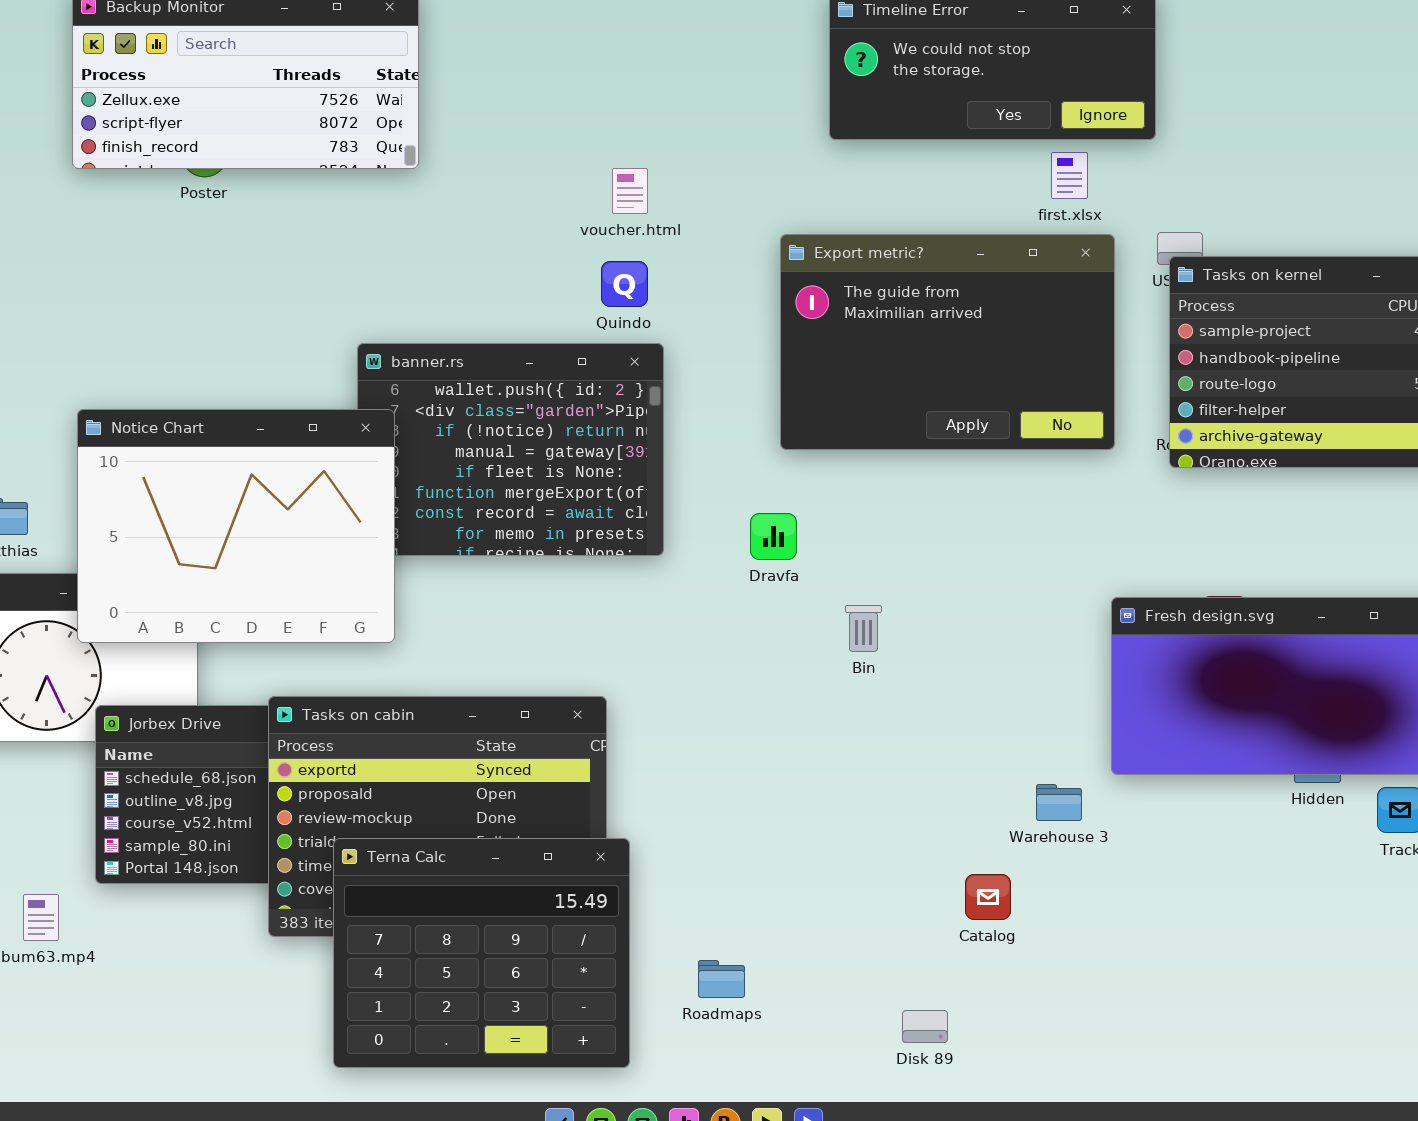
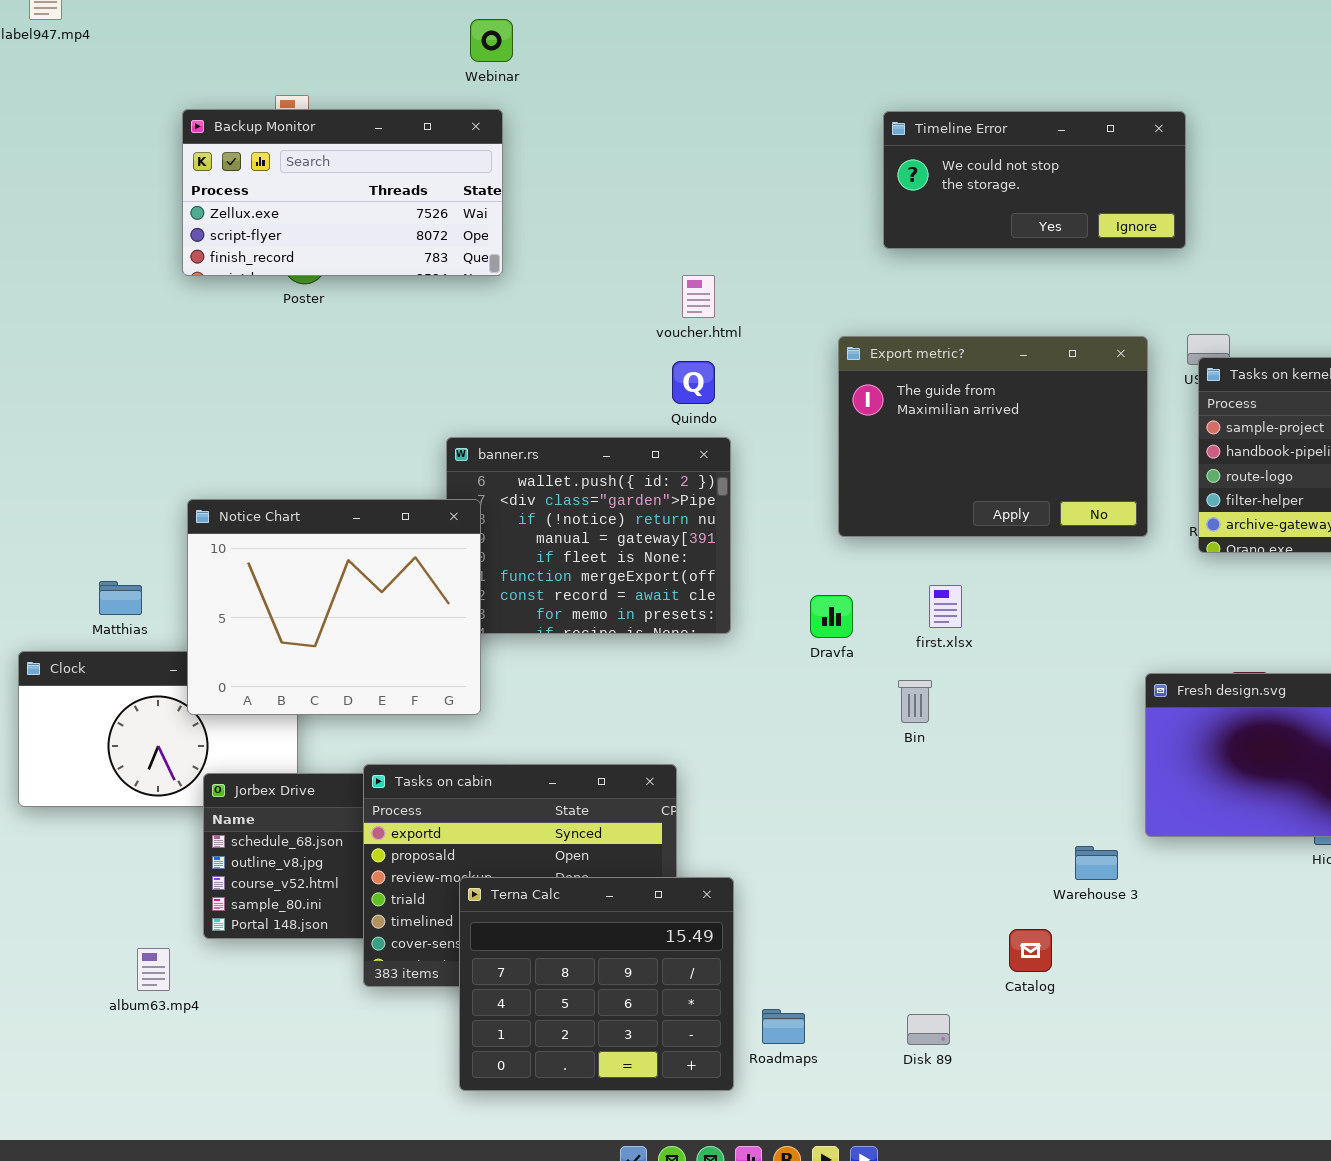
first.xlsx: [1051,152,1088,199] -> [929,585,962,628], moved
Terna Calc: [333,838,630,1068] -> [459,877,734,1091], moved
Disk 89: [902,1010,948,1043] -> [907,1014,950,1045], moved

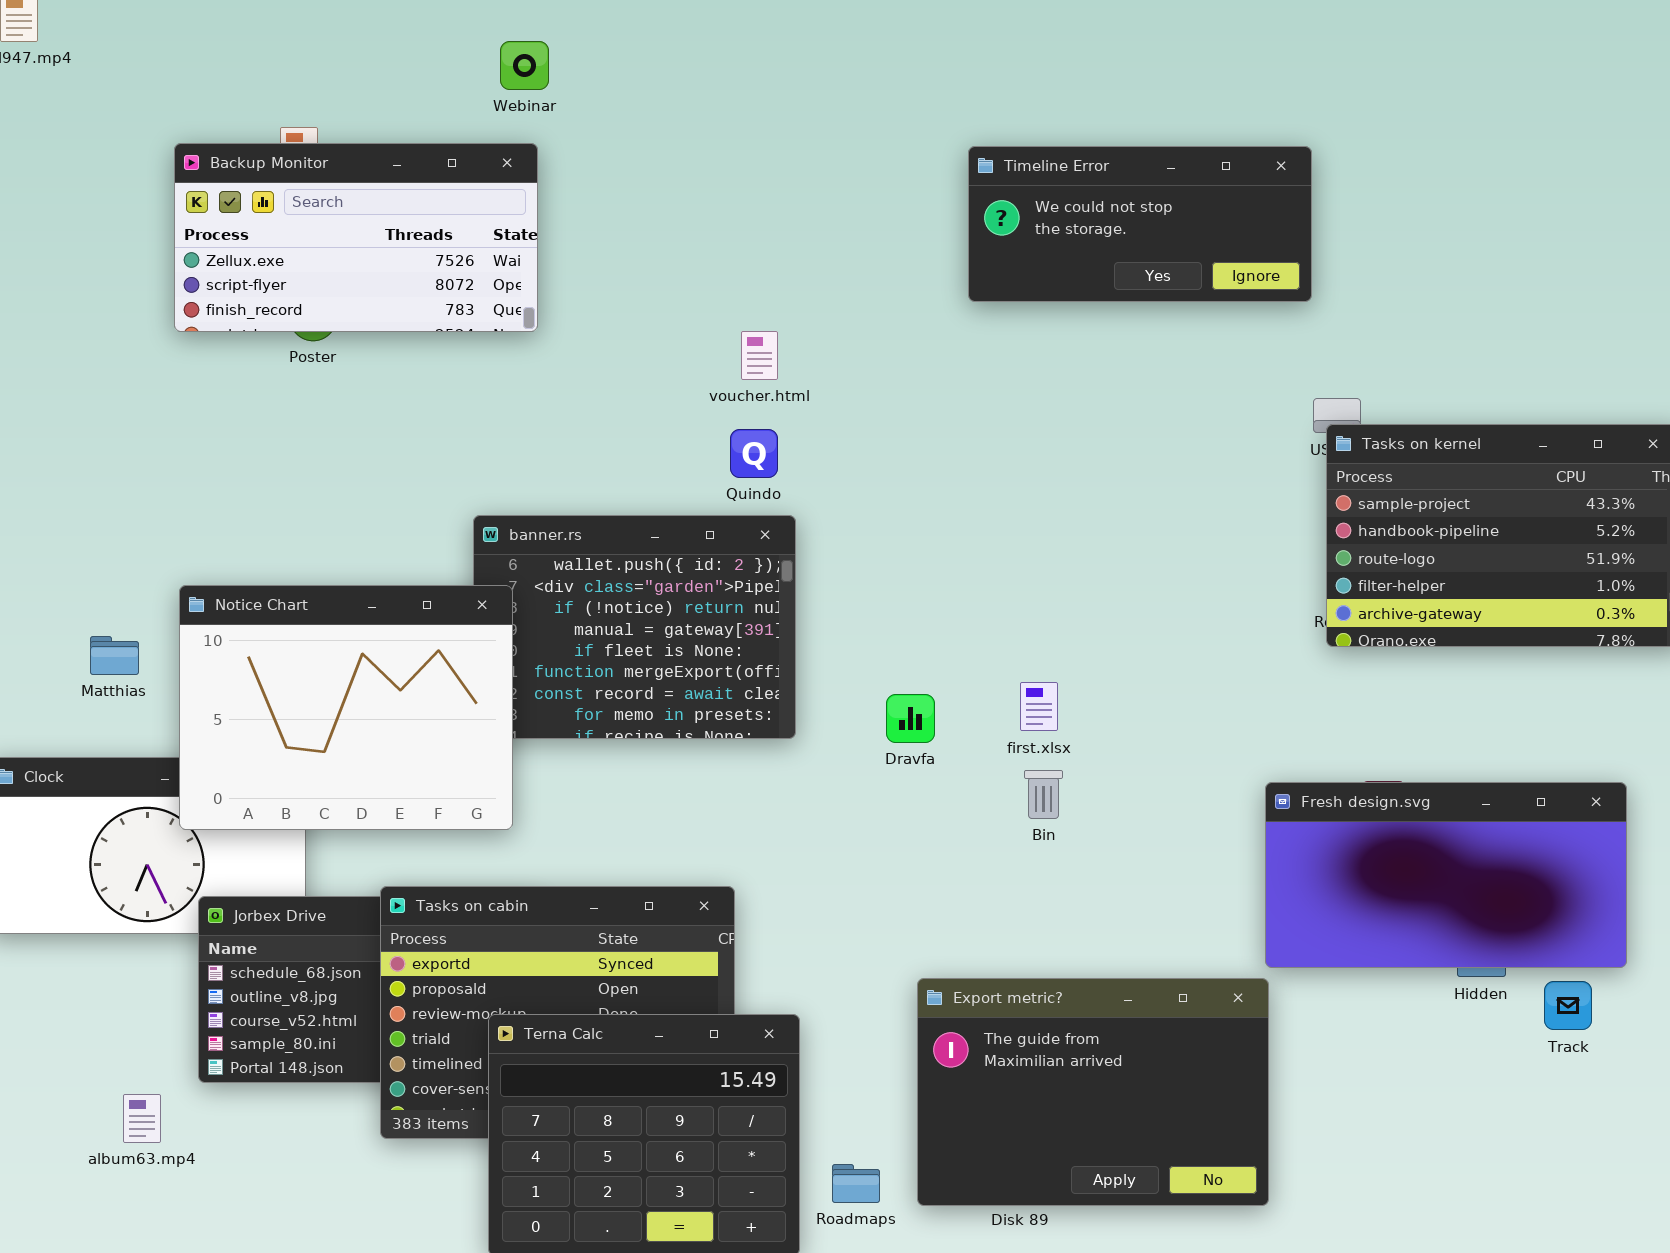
Export metric?: [838,336,1148,537] -> [917,978,1269,1206], moved
Matthias: [99,581,142,615] -> [90,636,139,675], moved
Bin: [898,680,932,723] -> [1024,770,1063,819], moved

